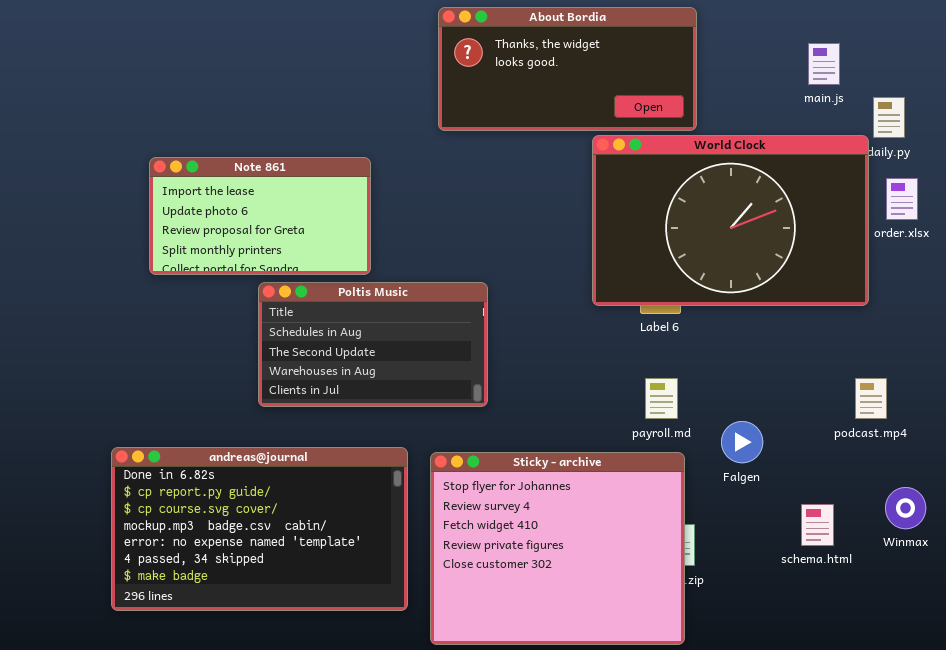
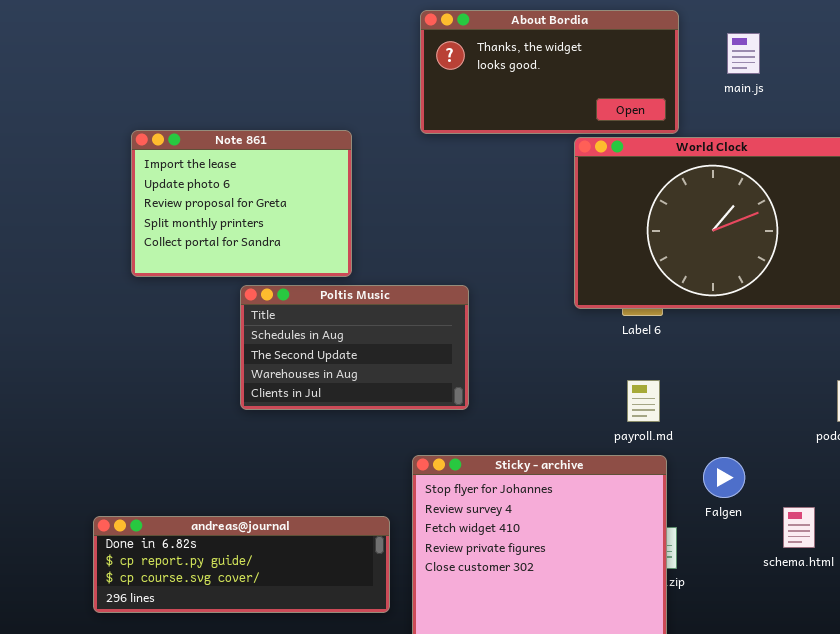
main.js: [808,43,840,85] -> [727,33,760,74], moved
Note 861: [149,157,371,275] -> [131,130,352,277], resized
Falgen: [721,421,763,463] -> [703,457,745,498], moved
andreas@journal: [111,447,408,611] -> [93,516,390,613], resized

